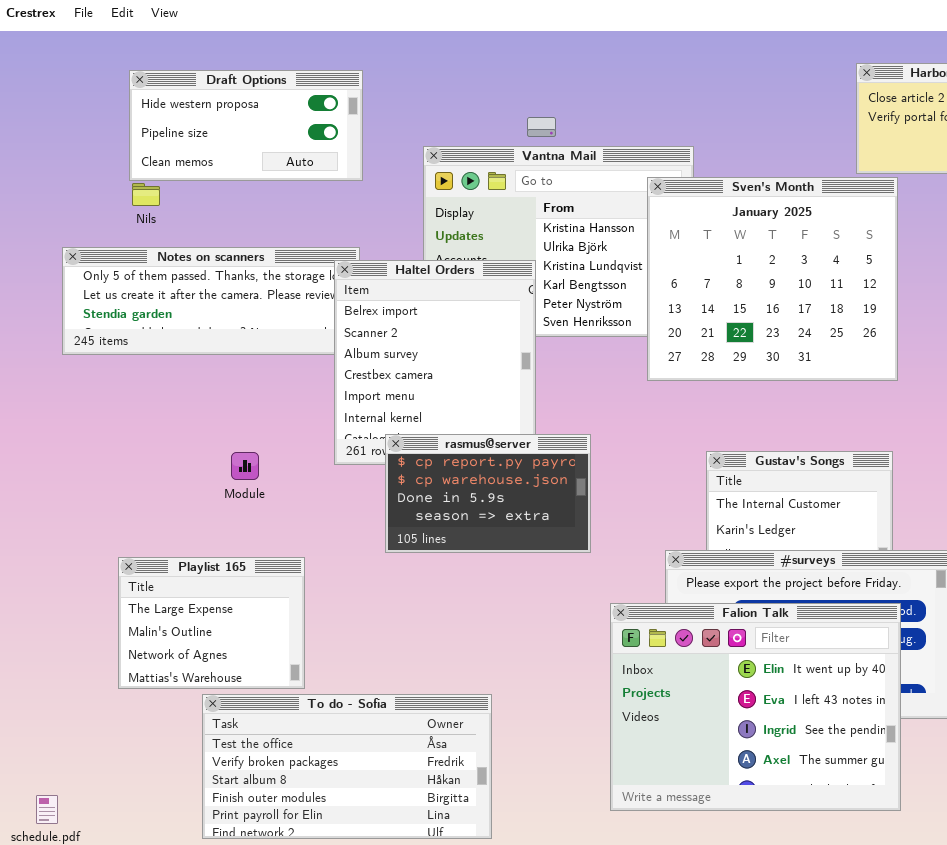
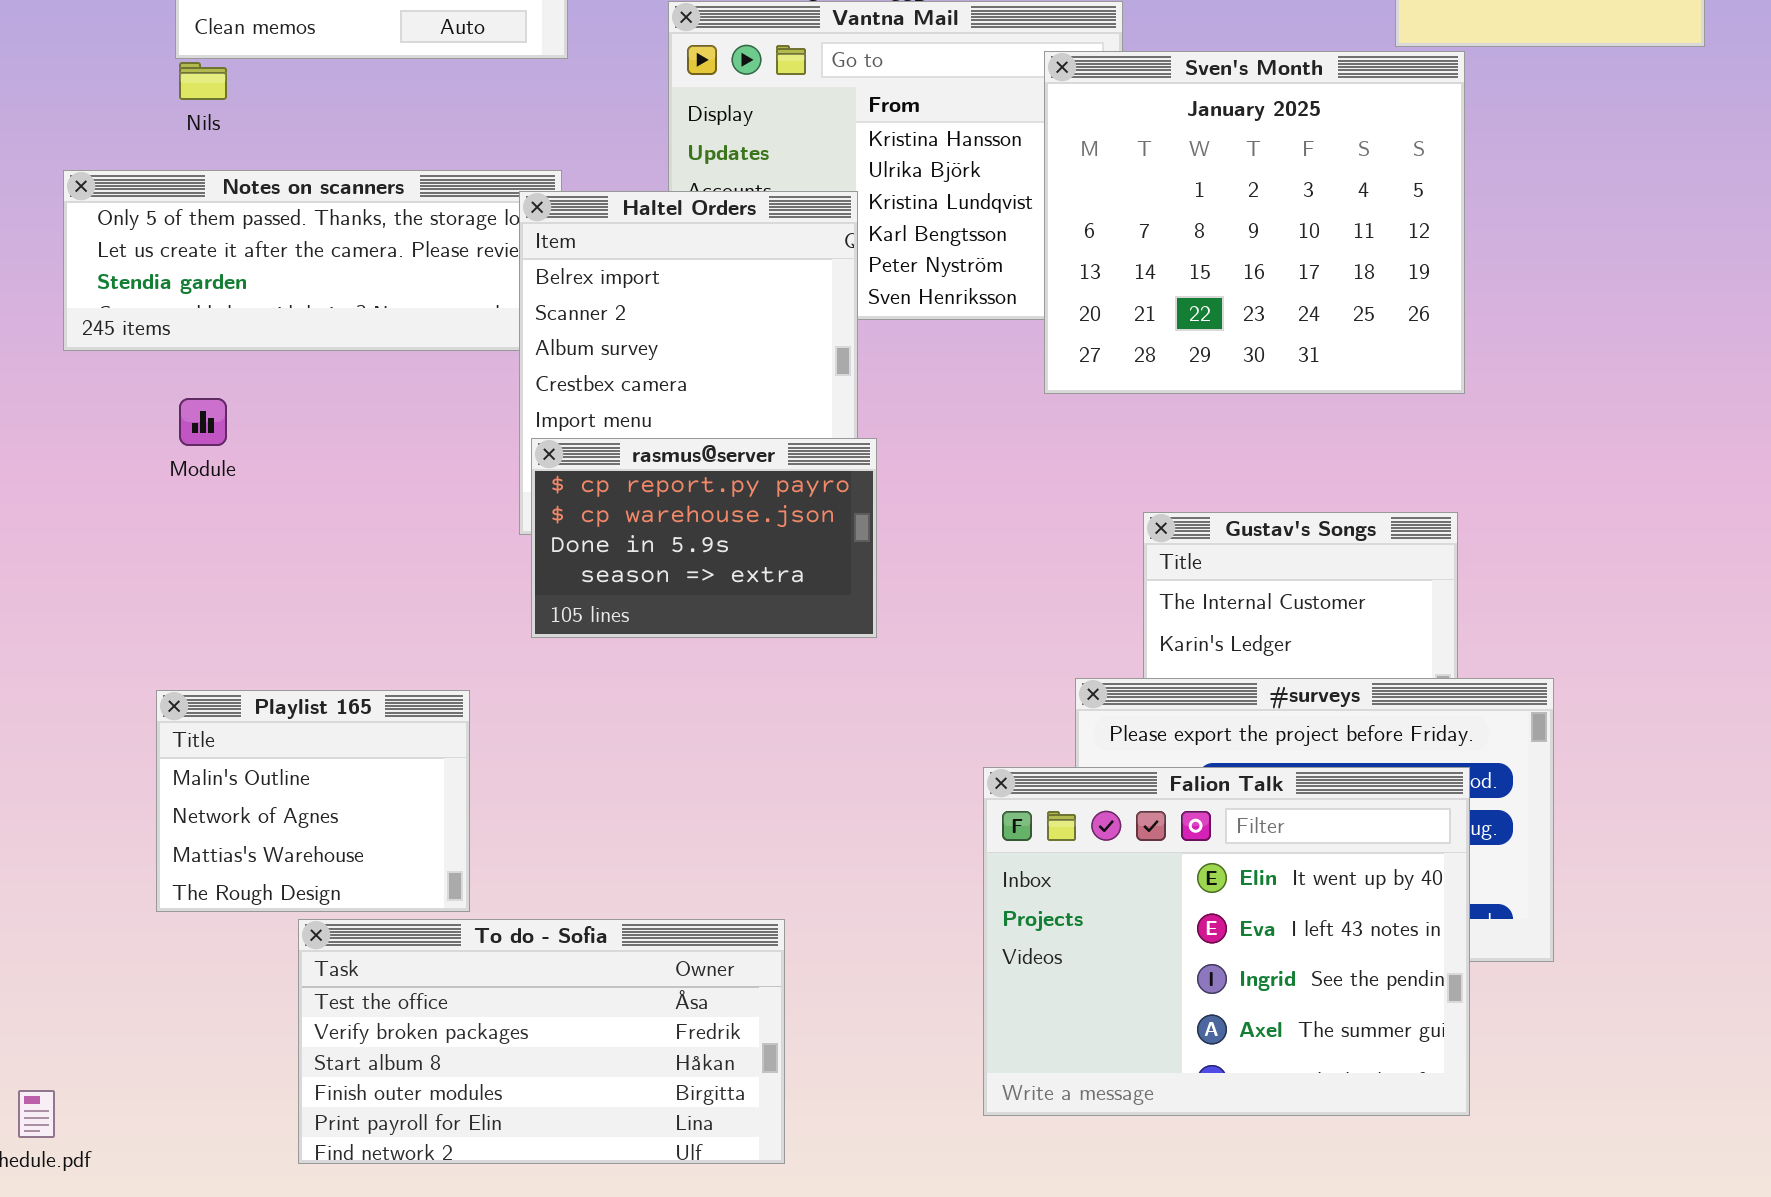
rasmus@server: [385,434,591,553] -> [531,438,877,638], moved
Module: [231,452,259,480] -> [179,398,227,446], moved
Playlist 165: [118,557,305,689] -> [156,690,470,912], scrolled down 1 row

